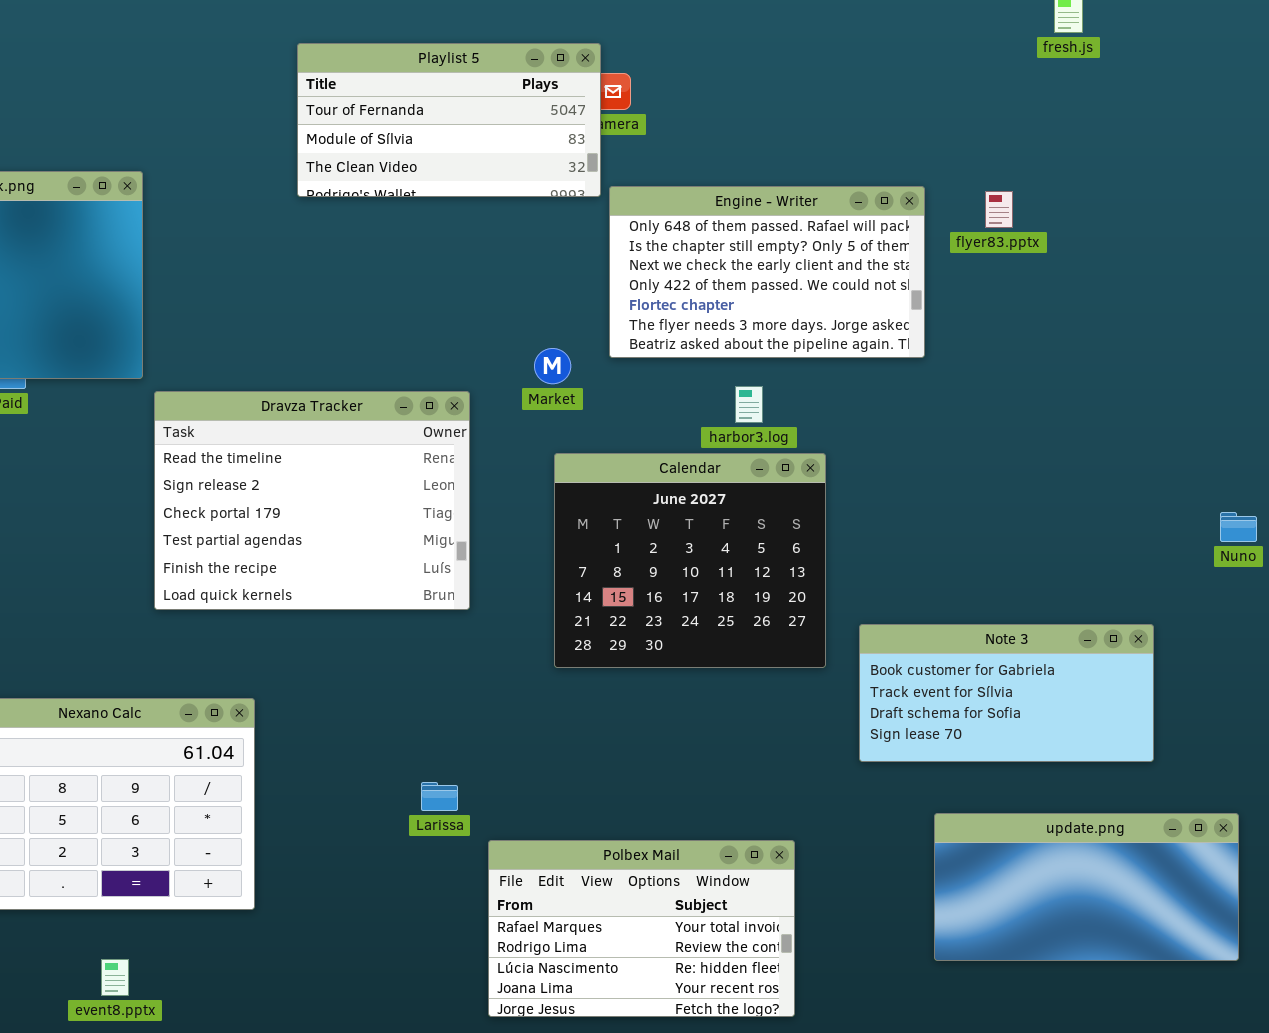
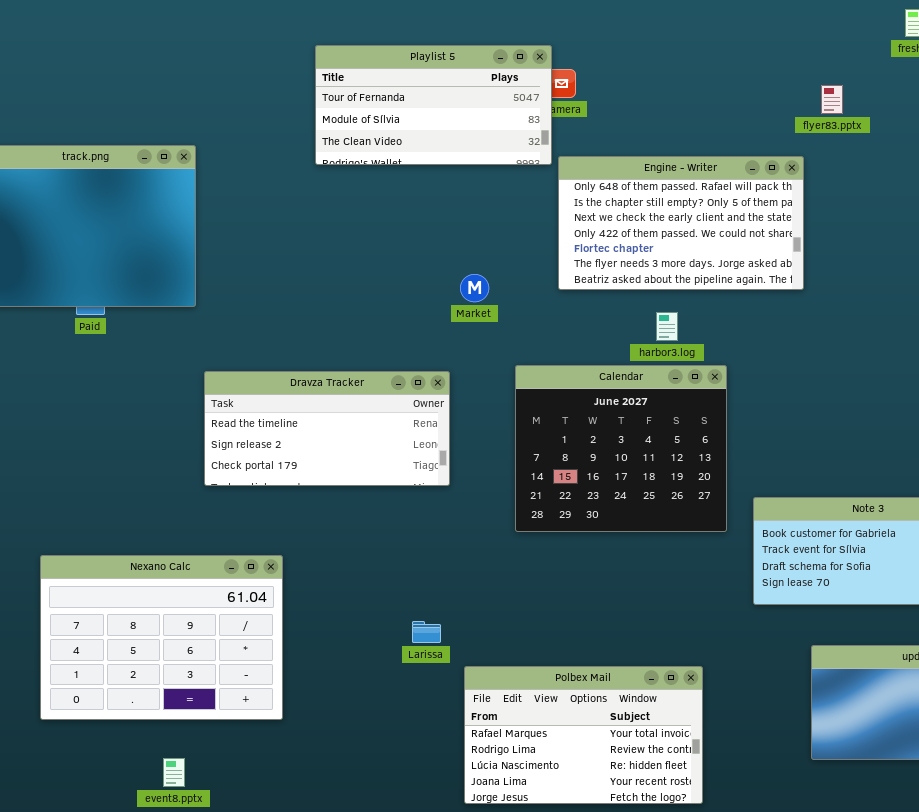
flyer83.pptx: [985,191,1013,228] -> [821,85,843,114], moved
Market: [534,348,571,384] -> [460,274,489,302], moved
Dravza Tracker: [154,391,470,610] -> [204,371,450,486], resized

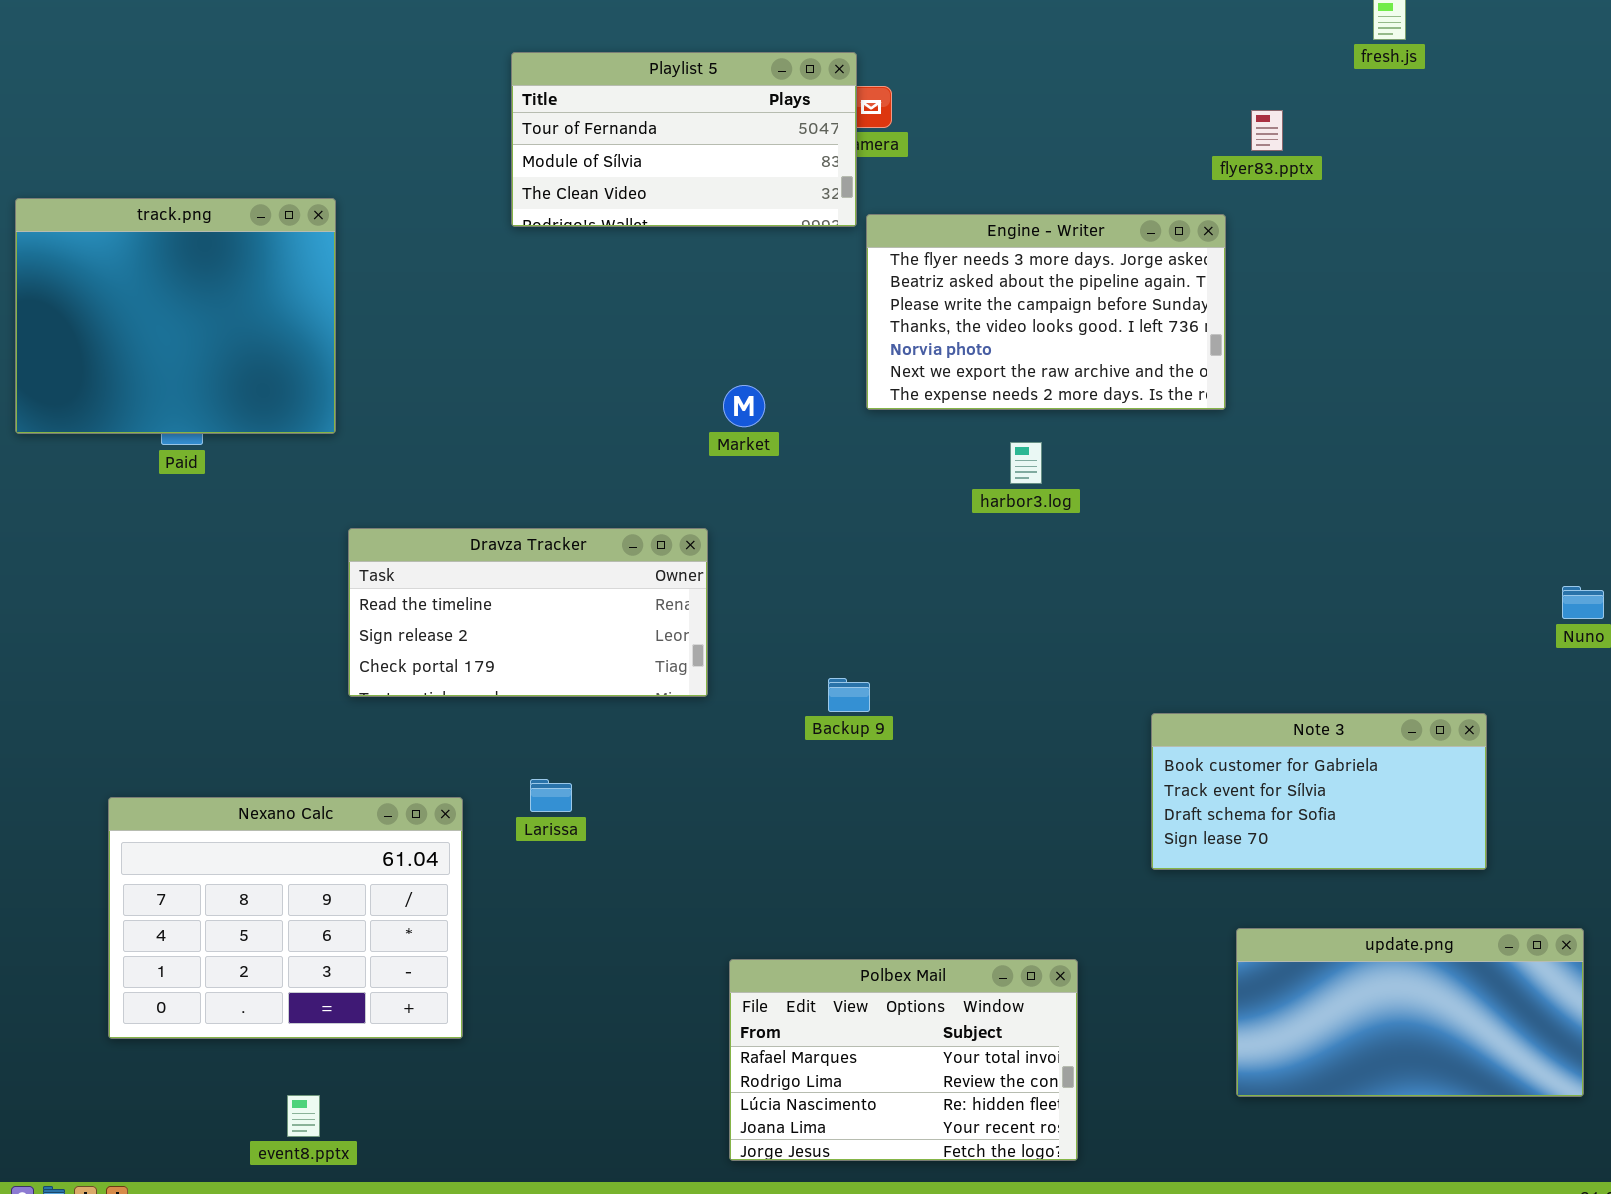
Engine - Writer: [558,156,804,290] -> [866,214,1226,410], scrolled down 5 rows
Calendar: [515,365,727,532] -> none, closed
Larissa: [412,621,441,643] -> [530,779,572,812], moved

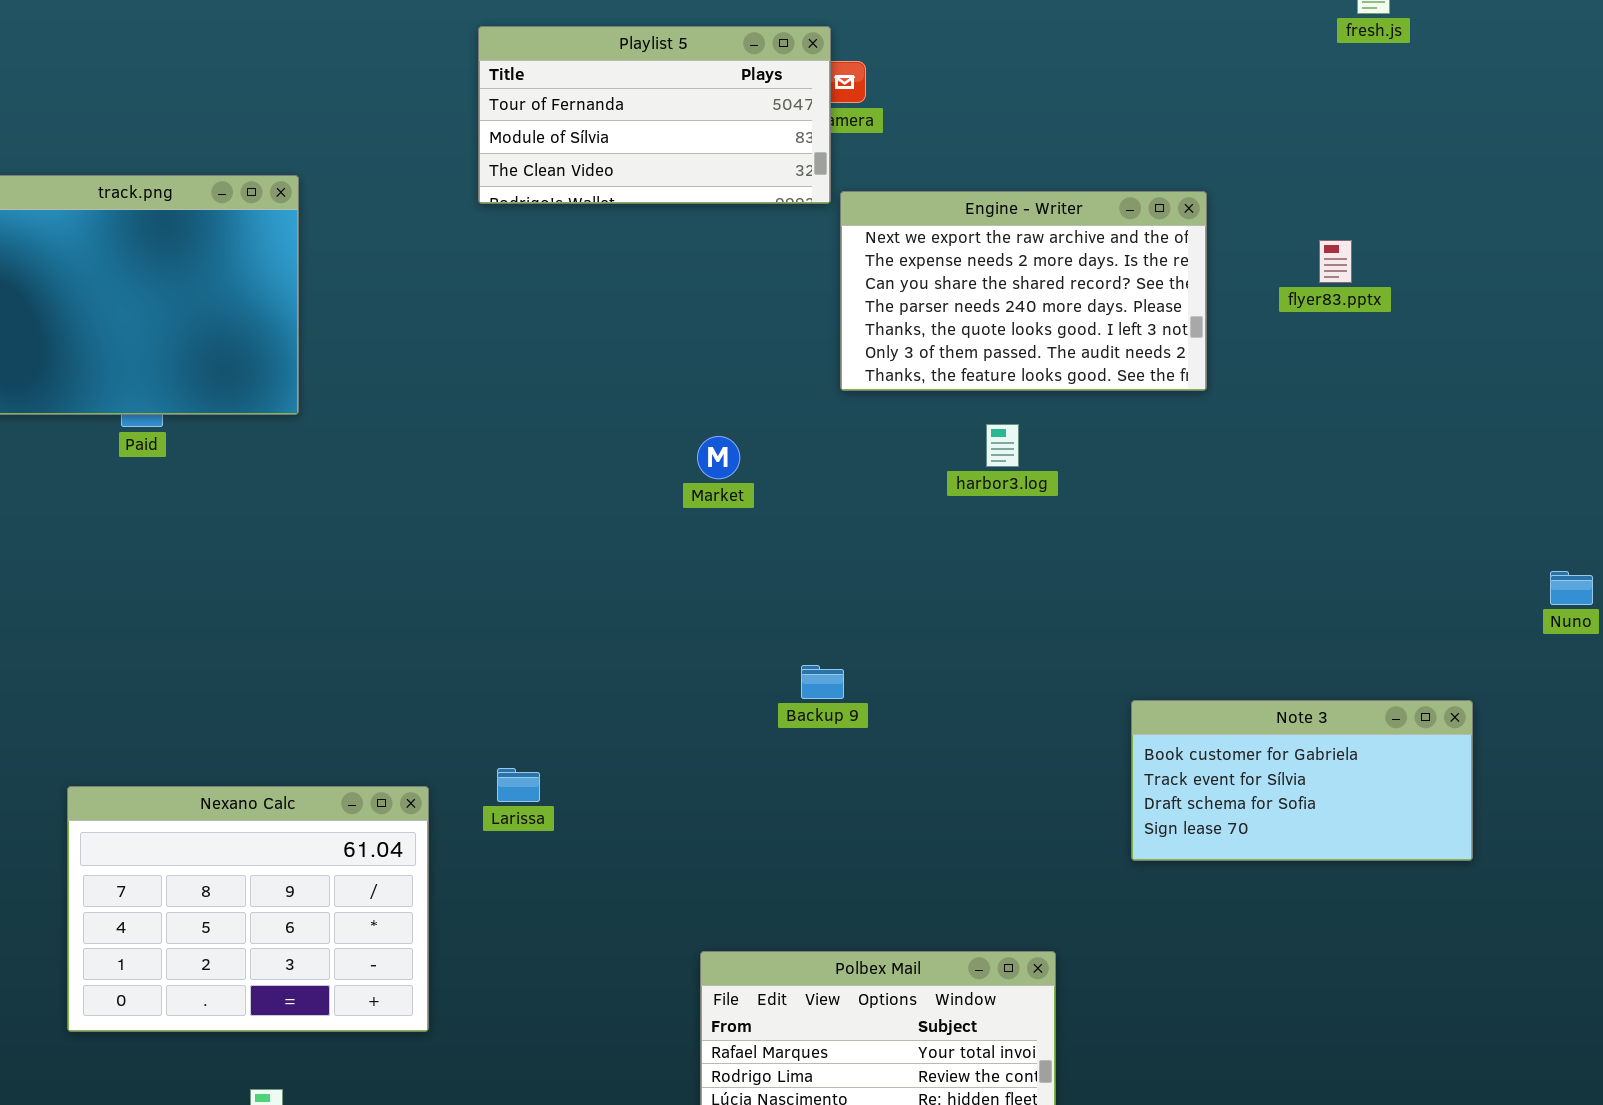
flyer83.pptx: [1251,110,1283,151] -> [1319,240,1352,283], moved
Engine - Writer: [866,214,1226,410] -> [840,191,1207,391], scrolled down 5 rows
Market: [723,385,765,427] -> [697,436,740,479], moved
Dravza Tracker: [348,528,708,697] -> none, closed
update.png: [1236,928,1584,1097] -> none, closed

